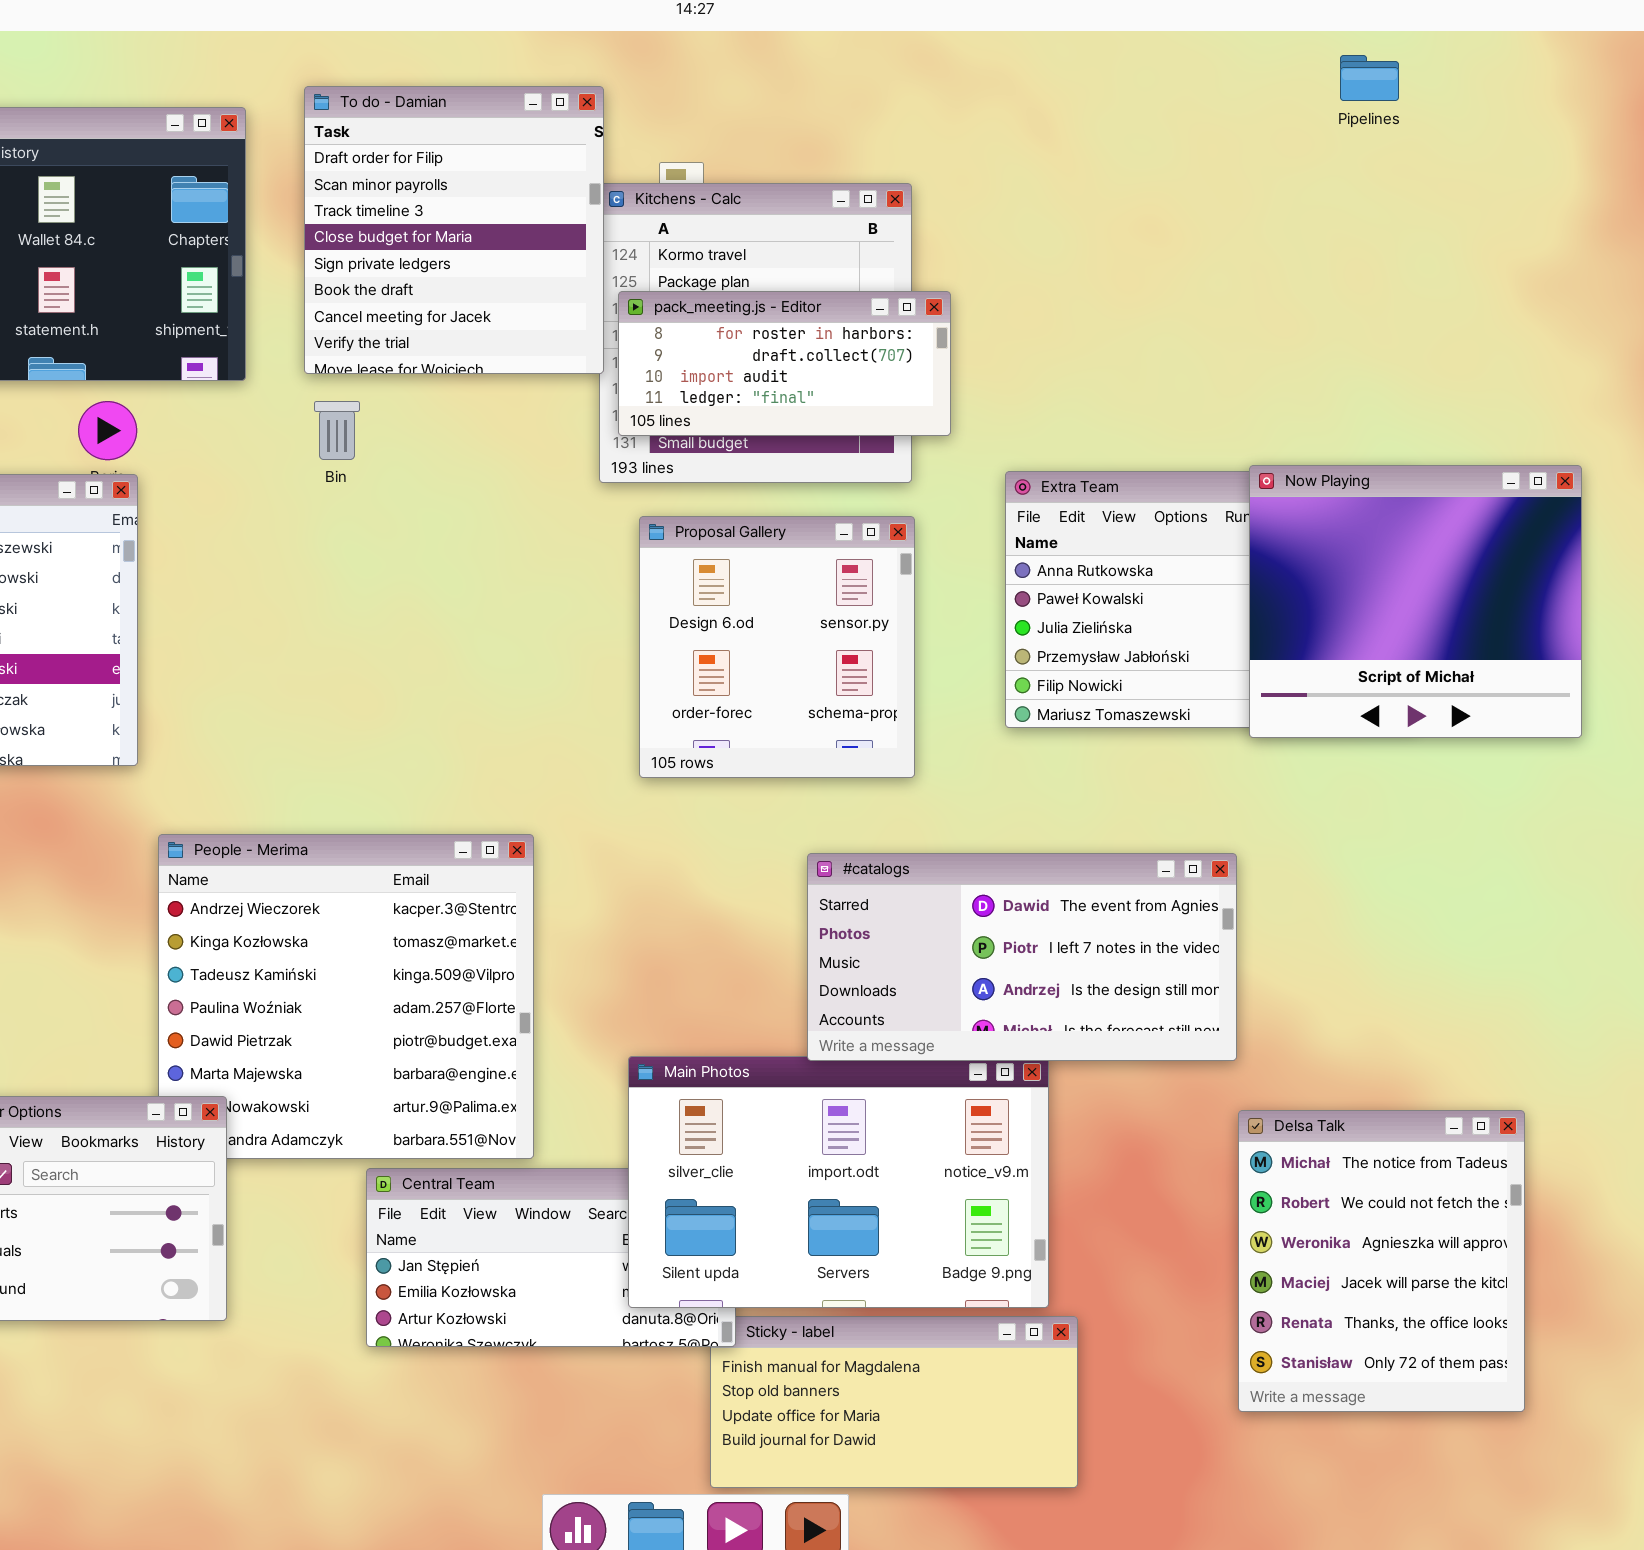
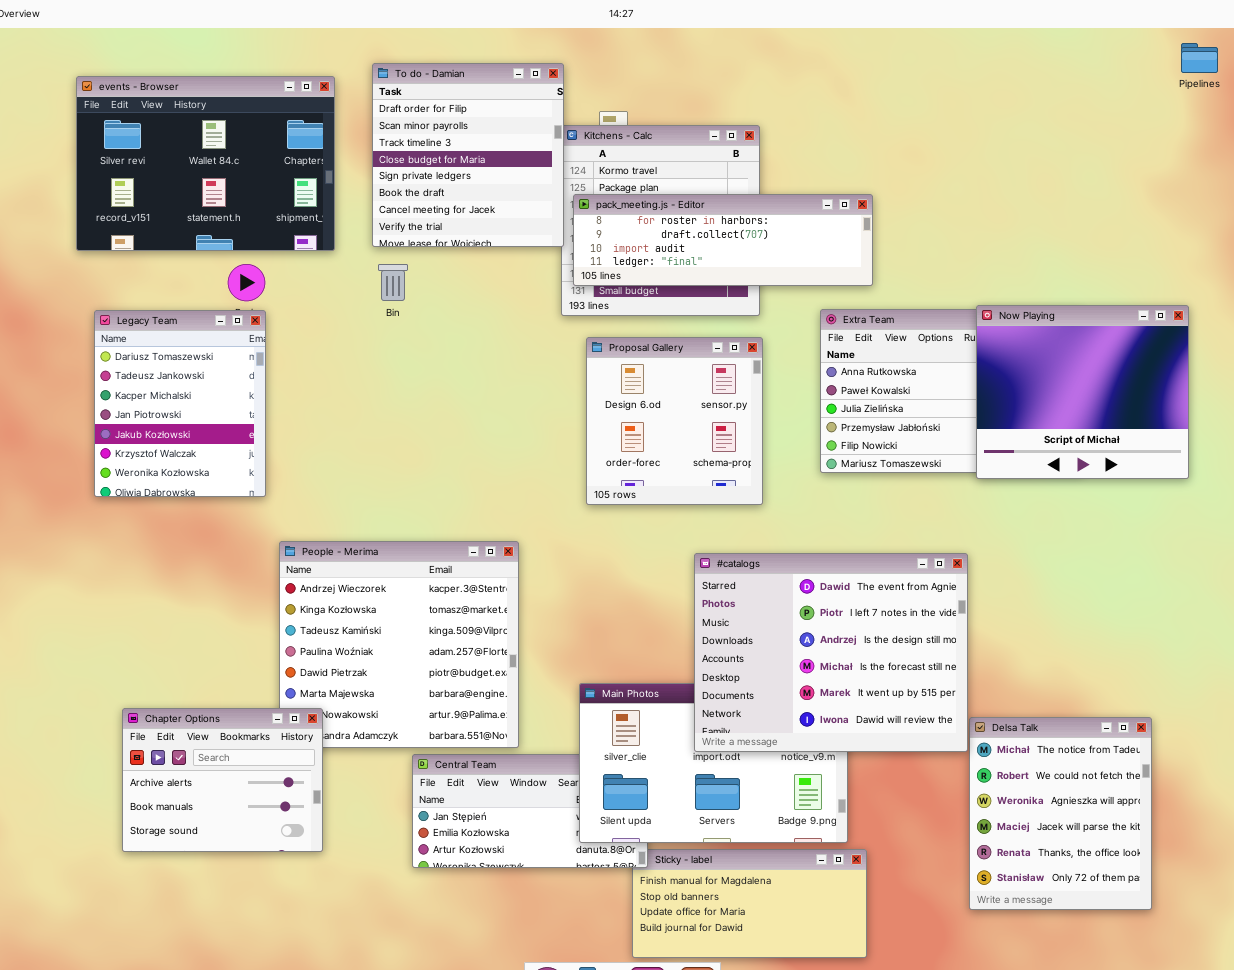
Pipelines: [1340,55,1399,101] -> [1181,43,1218,73], moved
pack_meeting.js - Editor: [618,291,951,436] -> [573,194,873,286], resized
#catalogs: [807,853,1237,1061] -> [694,553,968,752], resized

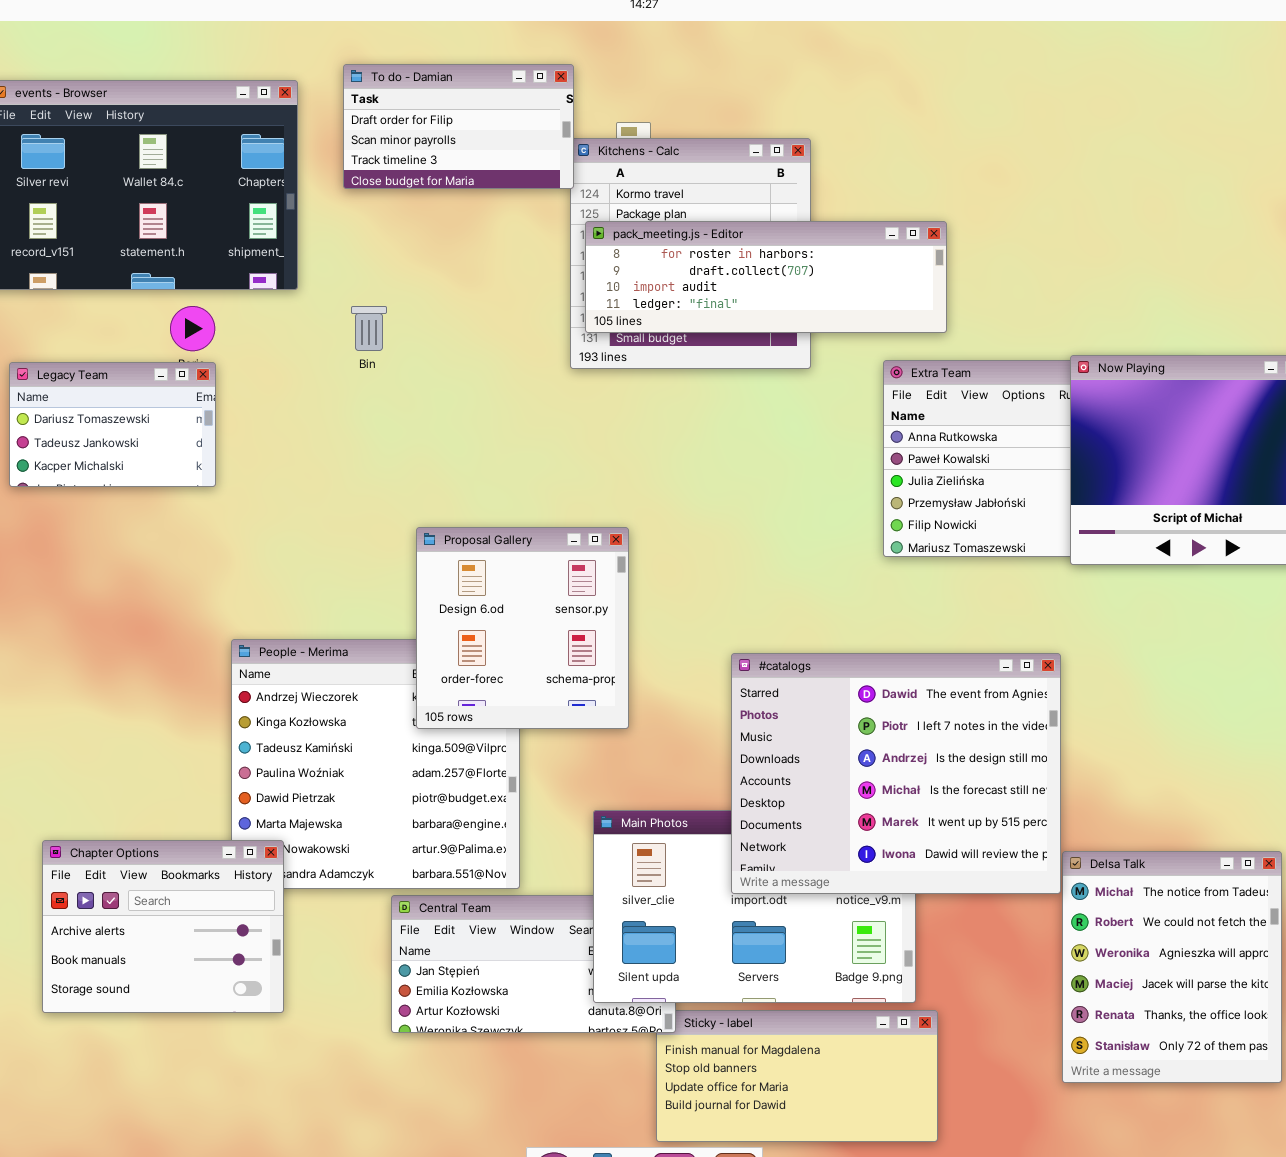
To do - Damian: [372,63,564,247] -> [343,64,574,189], resized
Legacy Team: [94,310,266,497] -> [9,362,216,487], resized
Proposal Gallery: [586,337,763,505] -> [416,527,629,729], moved

